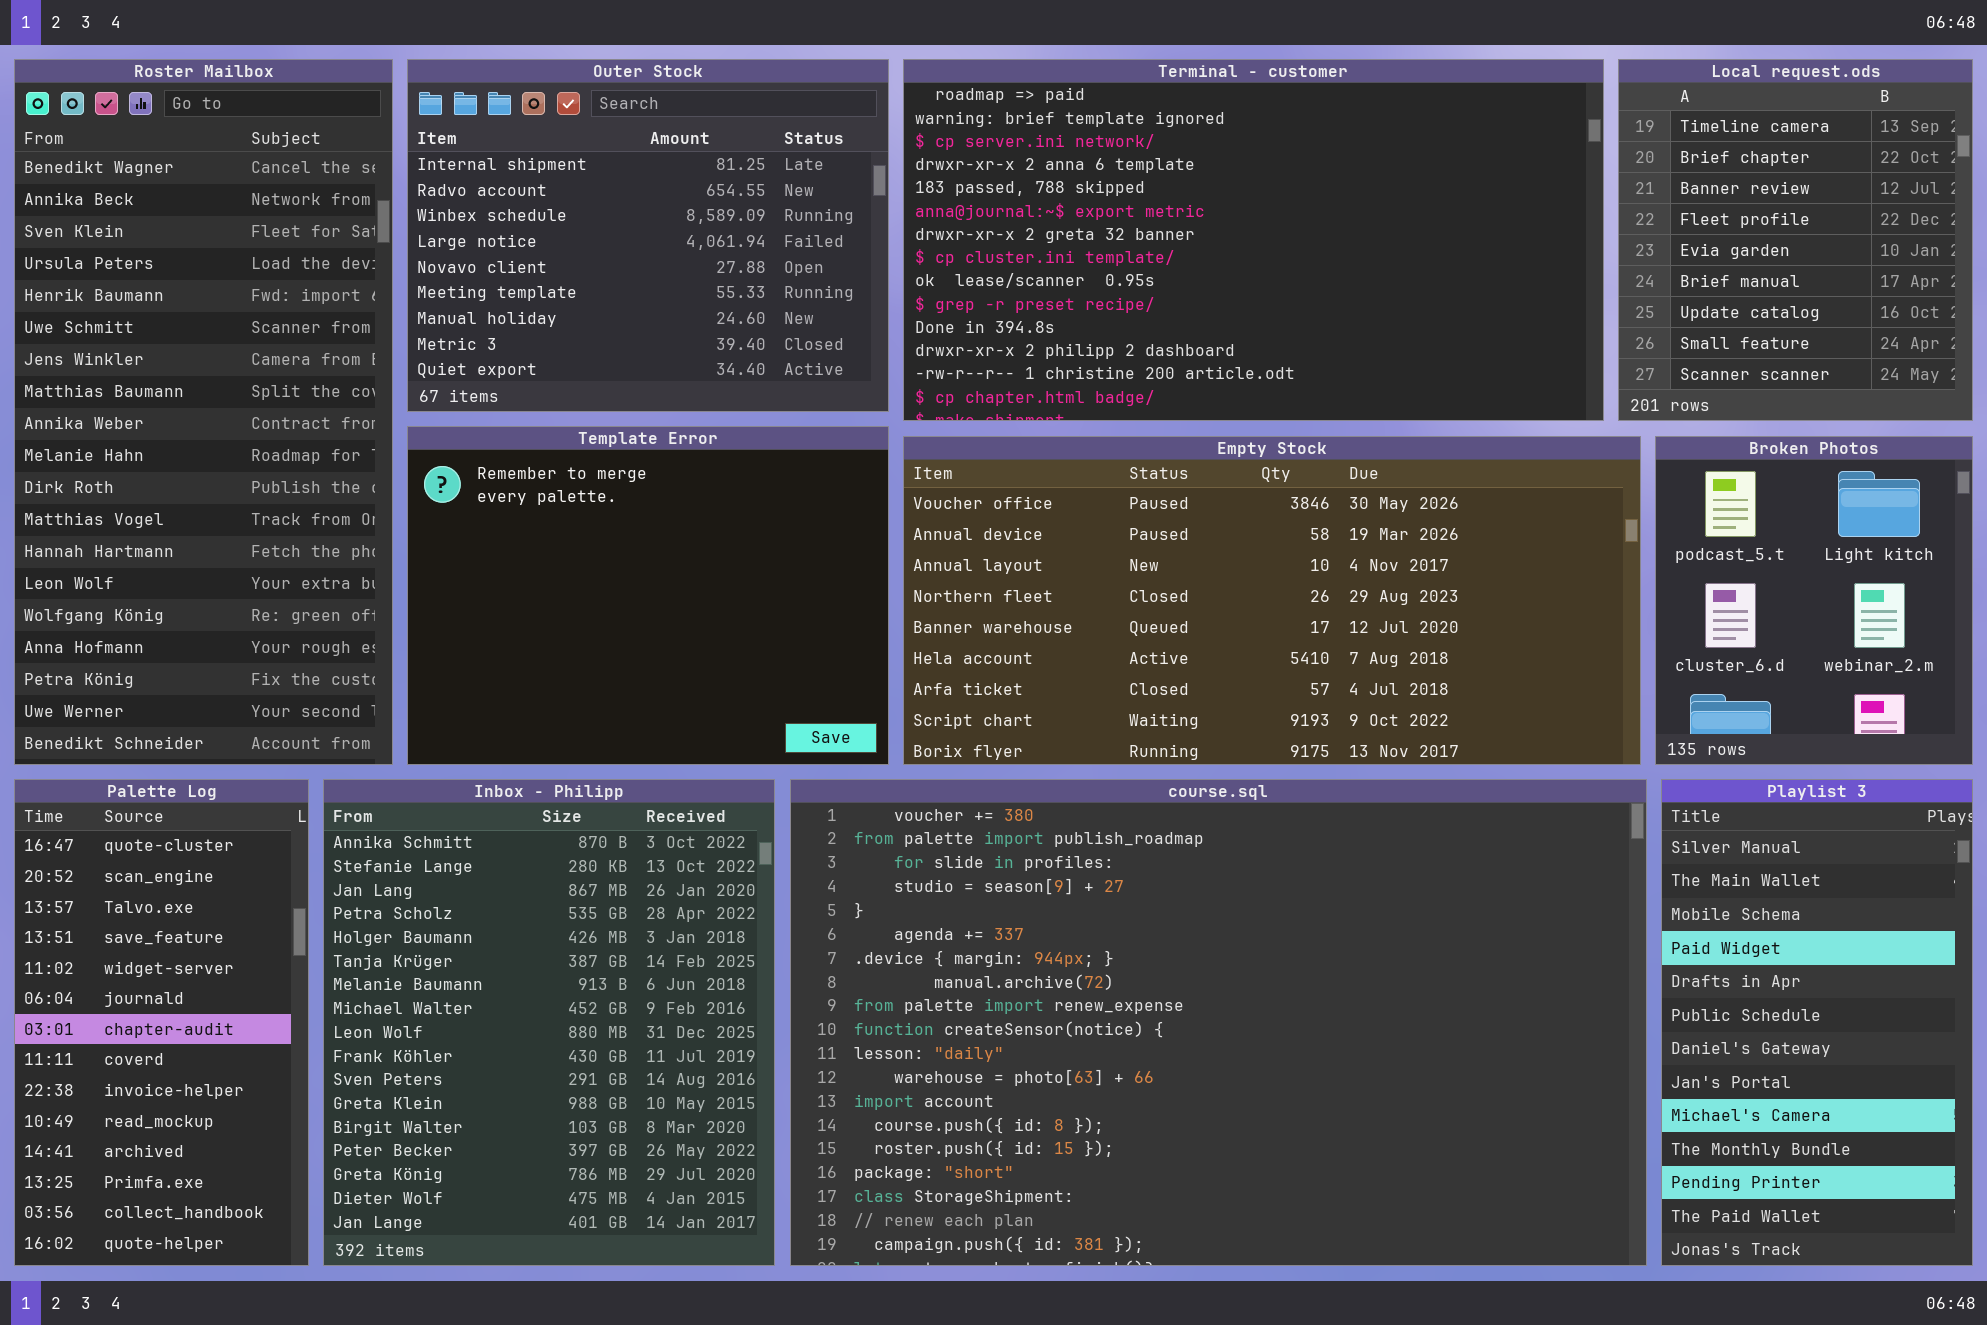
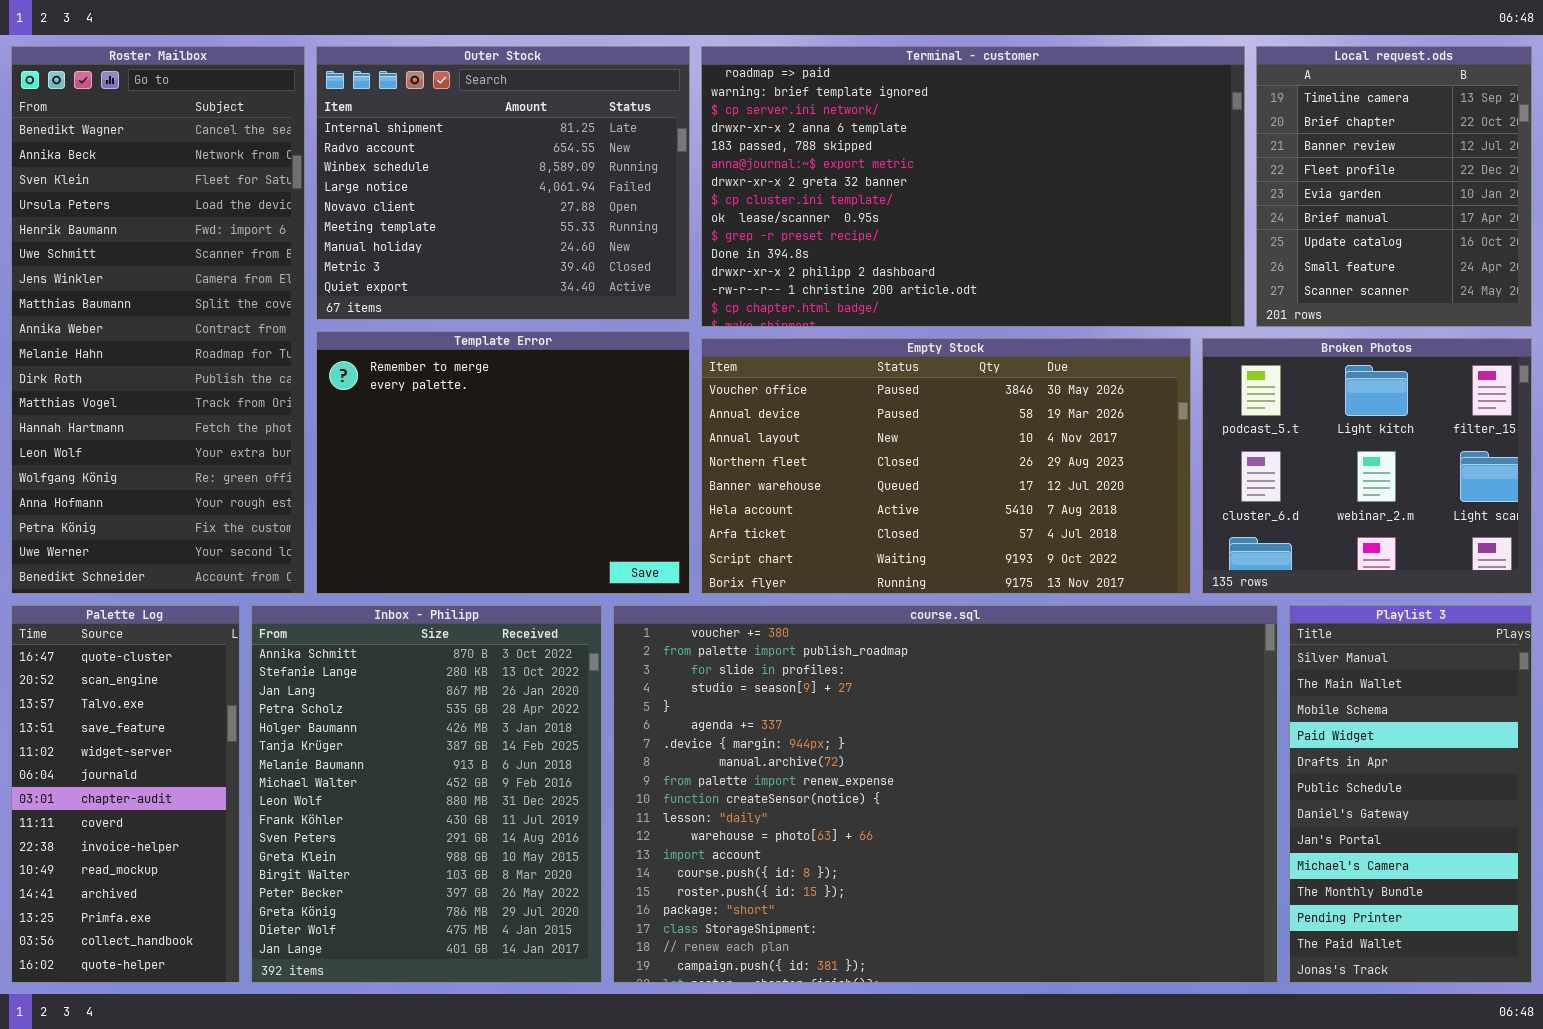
Empty Stock: [903,436,1641,765] -> [701,338,1191,594], resized
Broken Photos: [1655,436,1973,765] -> [1202,338,1532,594], resized

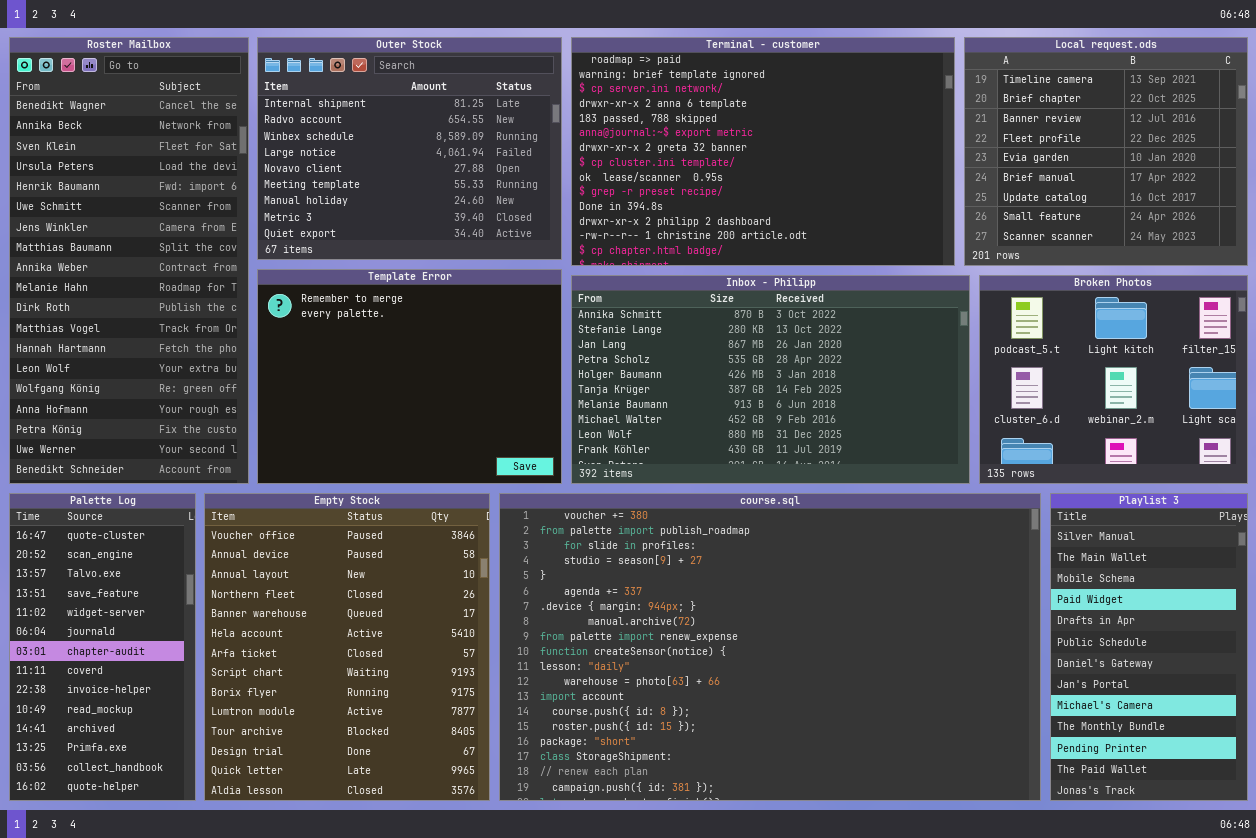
Terminal - customer: [701,46,1245,327] -> [571,37,955,266], resized
Local request.ods: [1256,46,1532,327] -> [964,37,1248,266], resized
Empty Stock: [701,338,1191,594] -> [204,493,490,801], moved, resized
Inbox - Philipp: [251,605,602,983] -> [571,275,970,484], moved, resized

